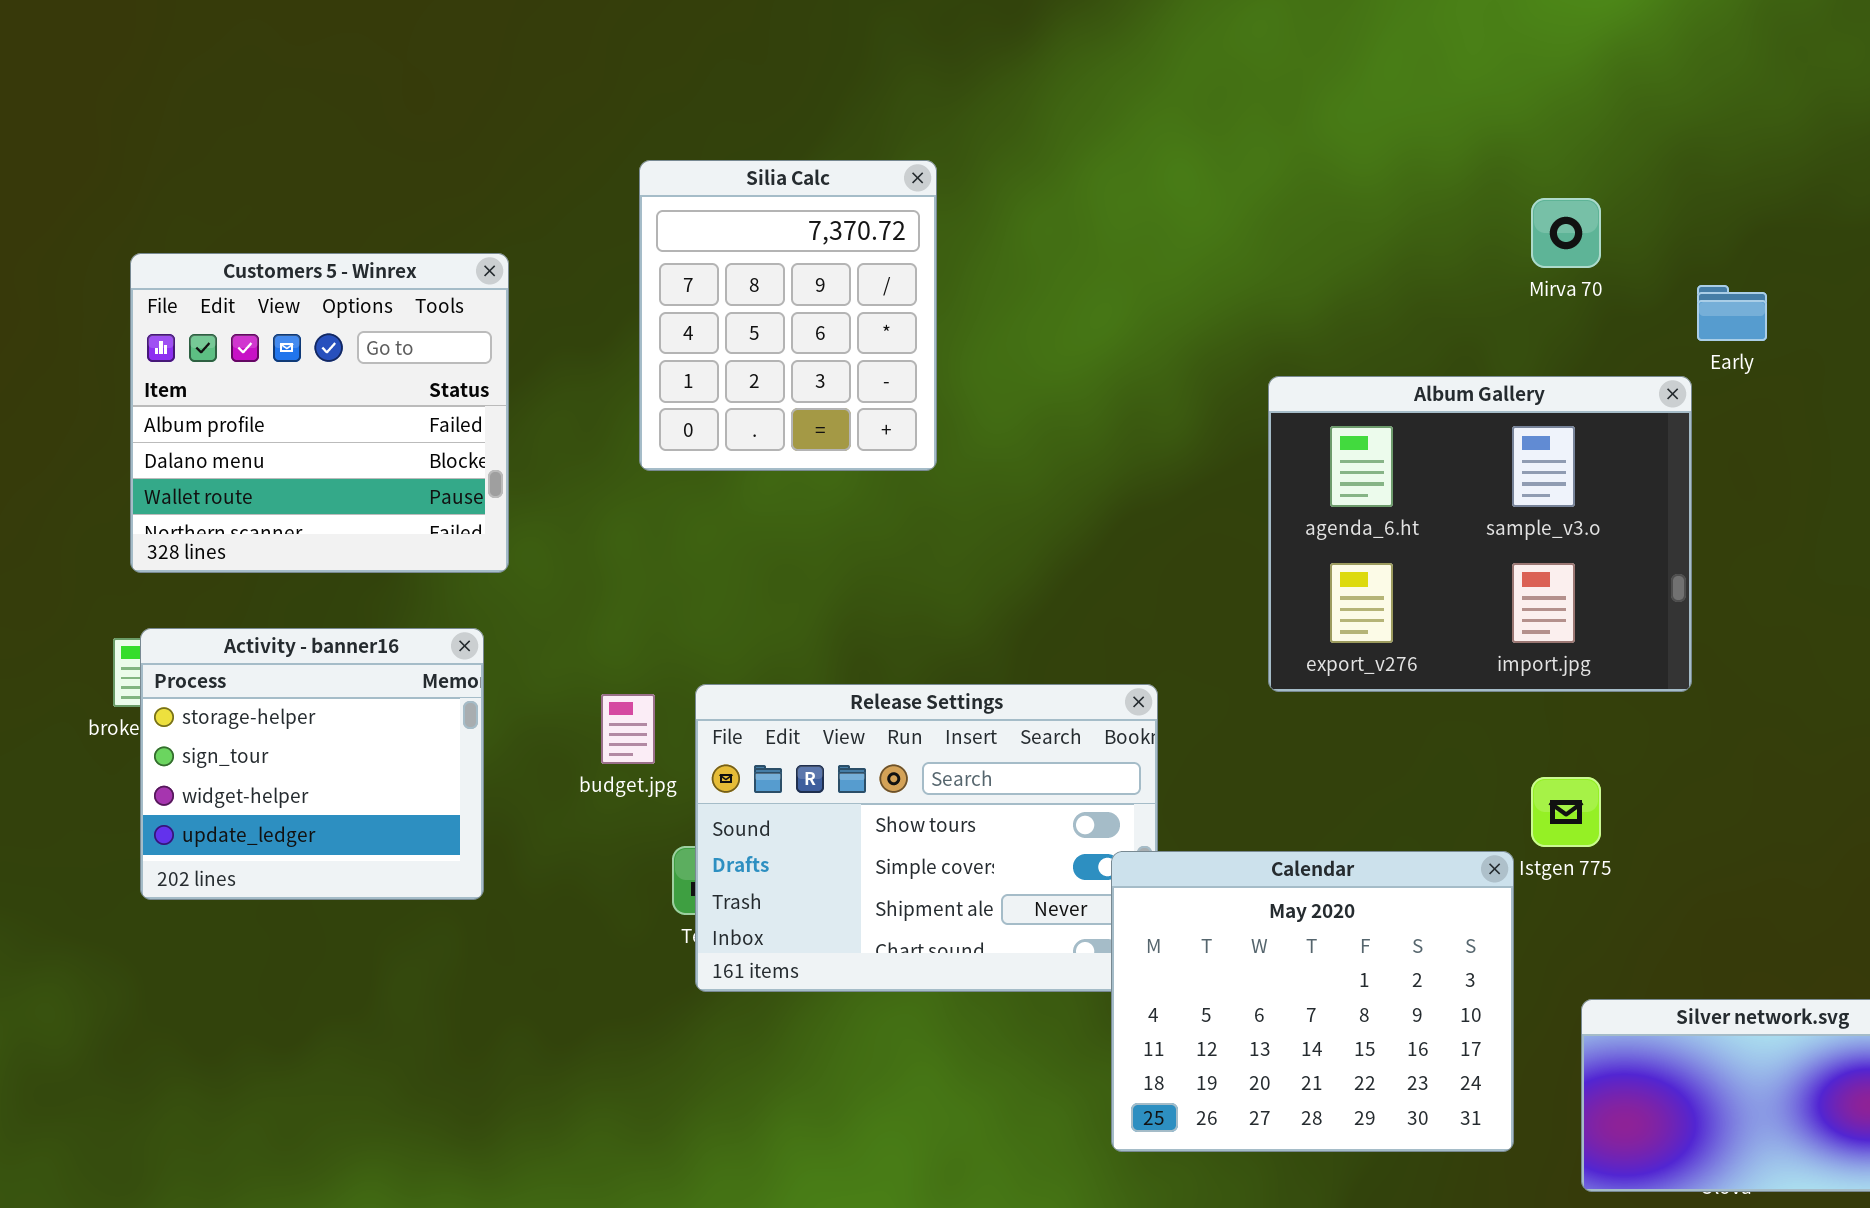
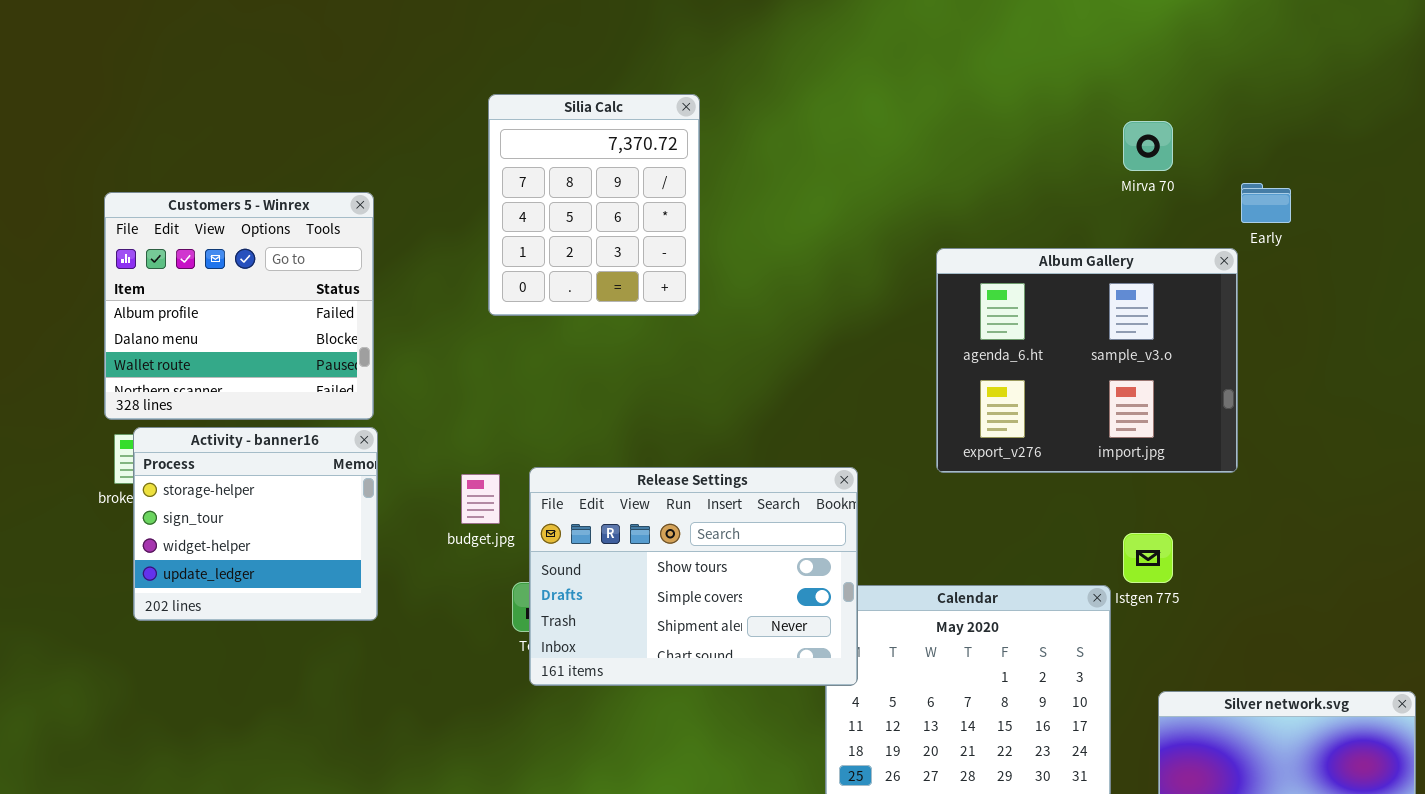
Customers 5 - Winrex: [130,253,509,573] -> [104,192,374,420], moved
Release Settings: [695,684,1158,992] -> [529,467,858,686], raised

